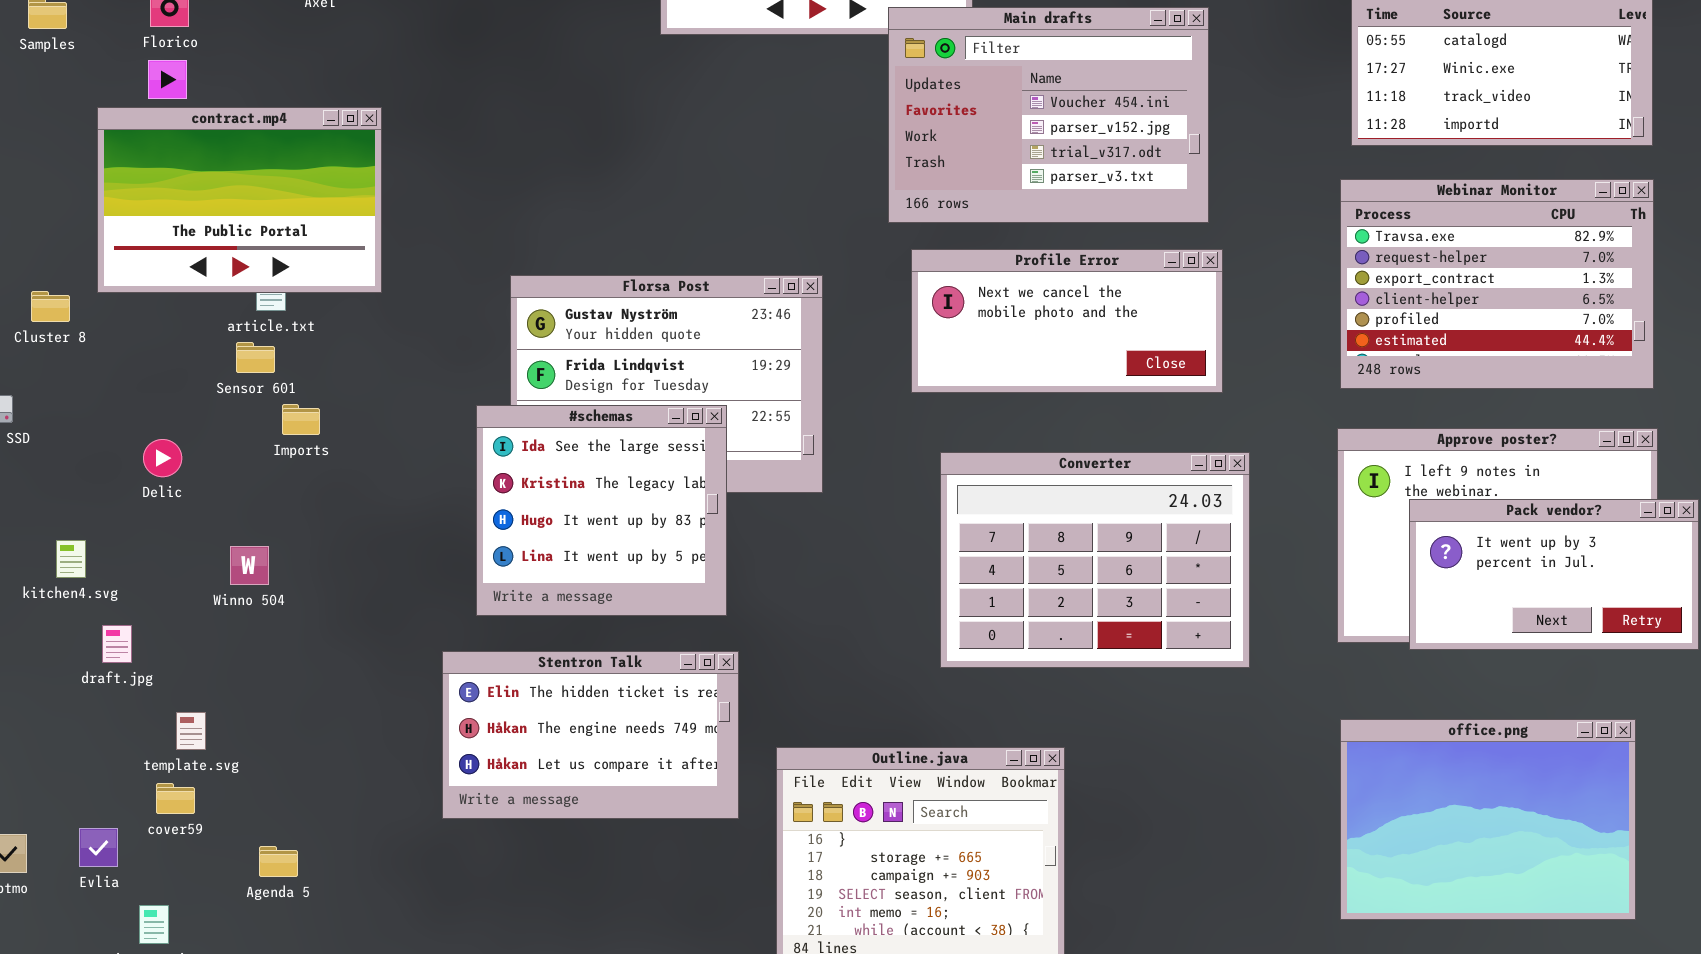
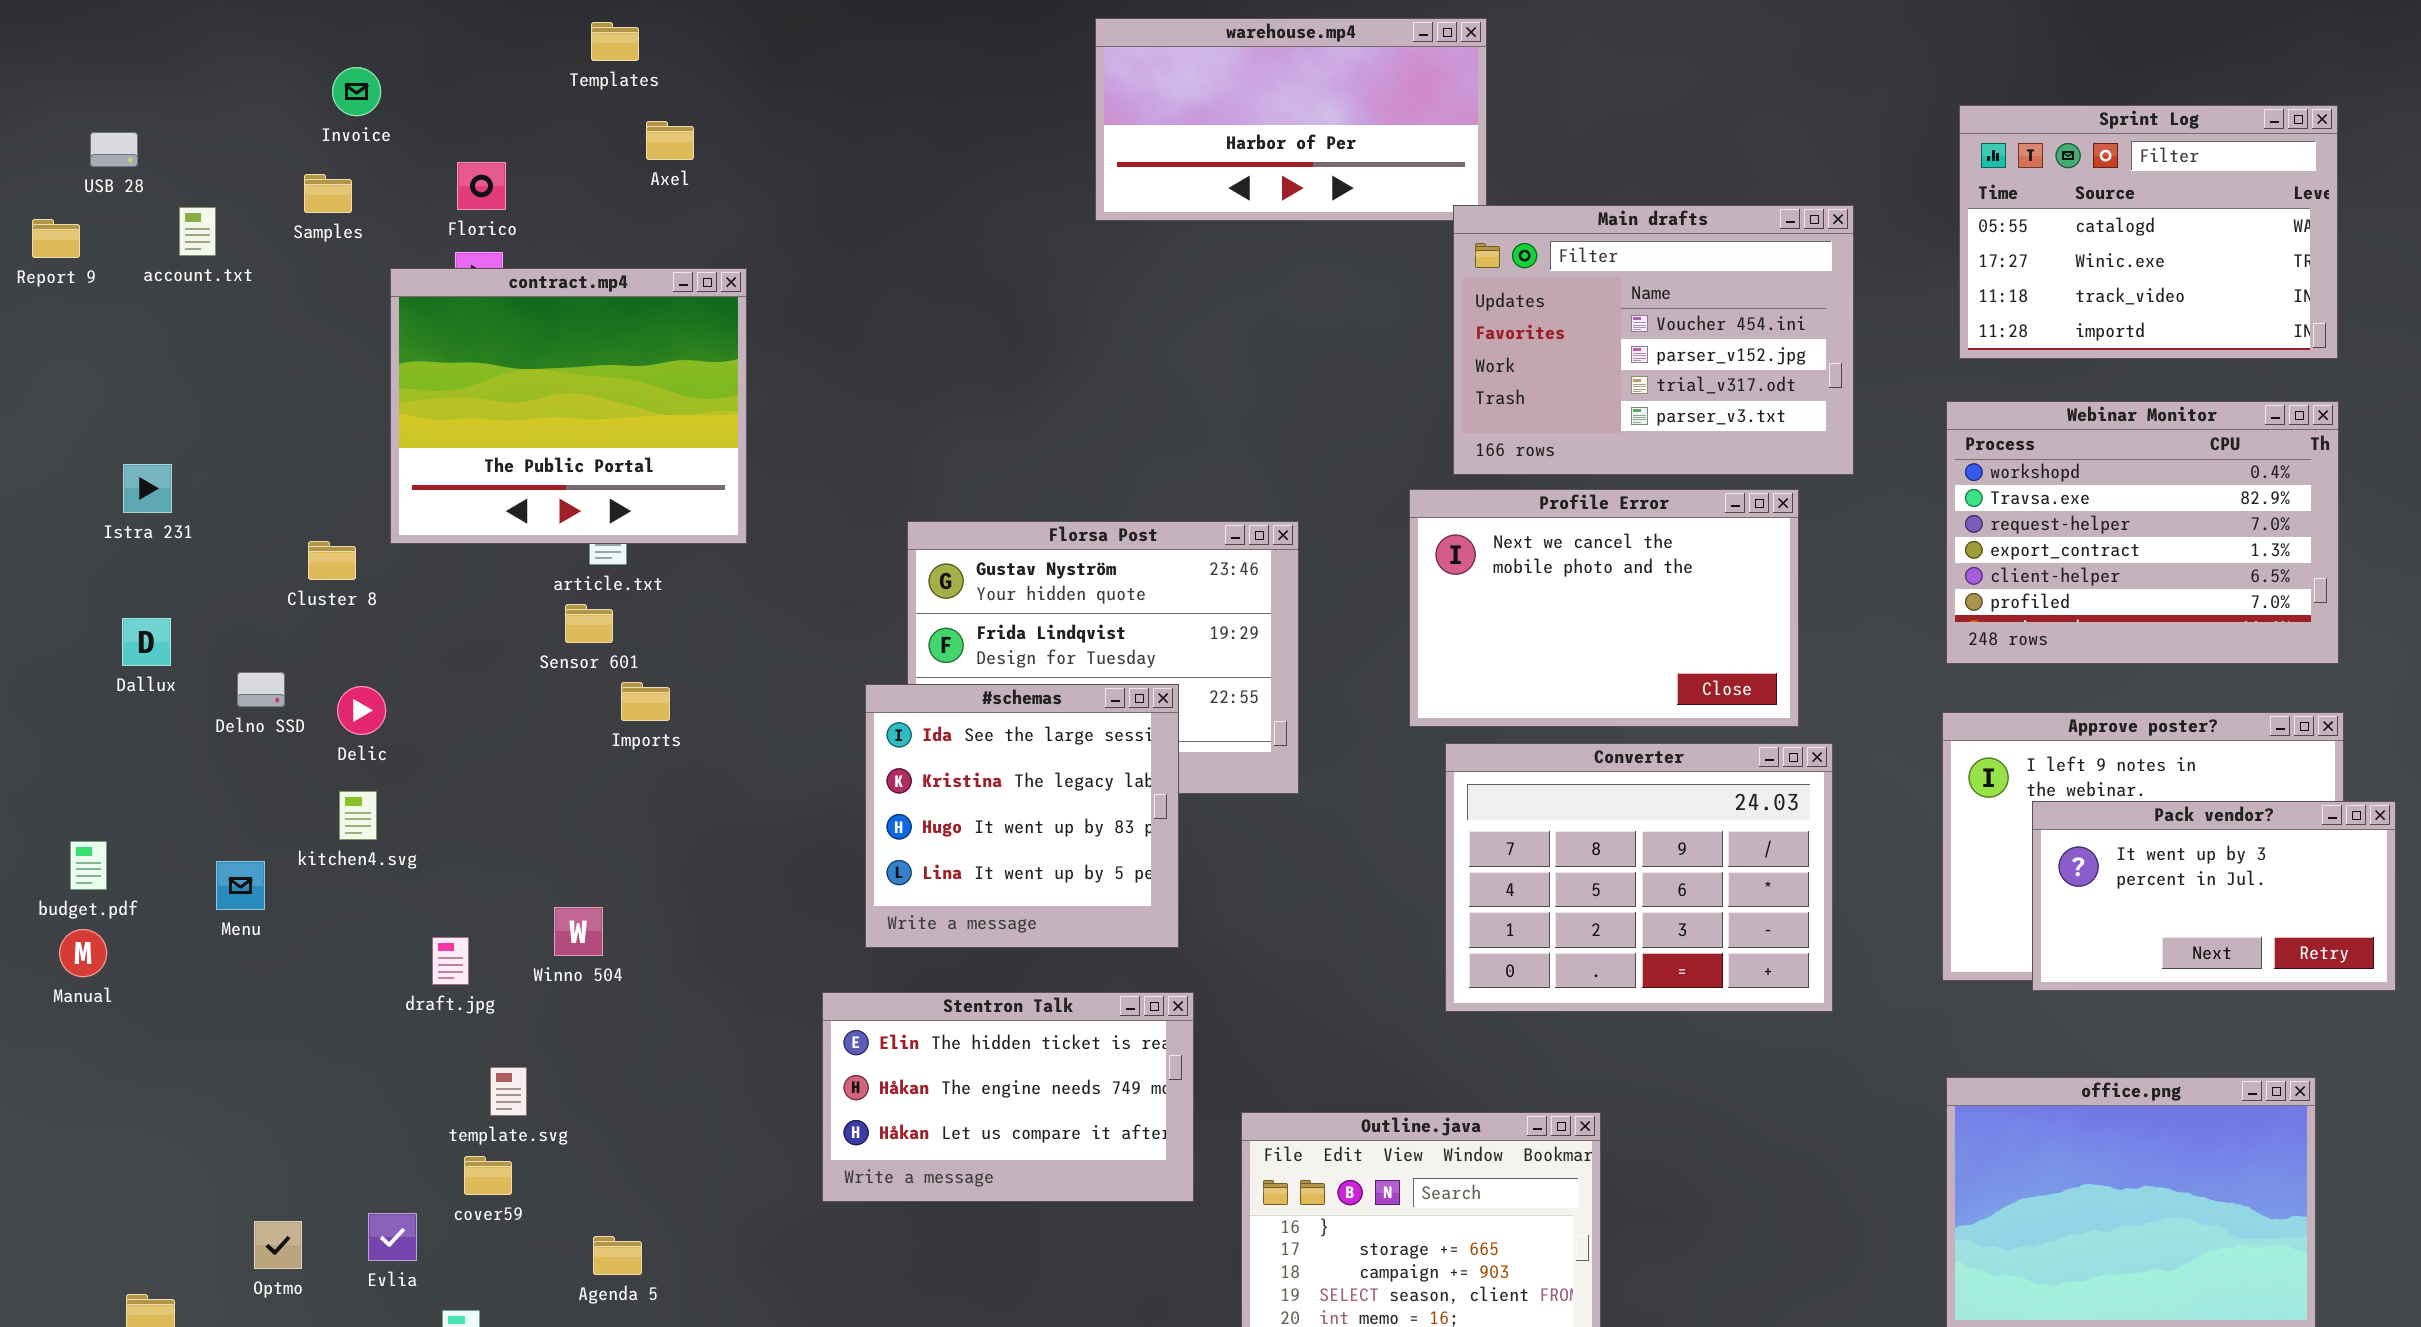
Main drafts: [888,7,1209,223] -> [1453,205,1854,475], moved
contract.mp4: [97,107,382,293] -> [390,268,747,544], resized
Webinar Monitor: [1340,179,1654,389] -> [1946,401,2339,664], scrolled up 1 row
Profile Error: [911,249,1223,393] -> [1409,489,1799,727], resized
Delic: [143,439,182,477] -> [337,686,386,735], moved
kitchen4.svg: [56,540,86,578] -> [339,791,377,840], moved
Winno 504: [230,546,269,585] -> [554,907,603,956], moved
draft.jpg: [102,625,132,663] -> [432,937,469,985], moved

